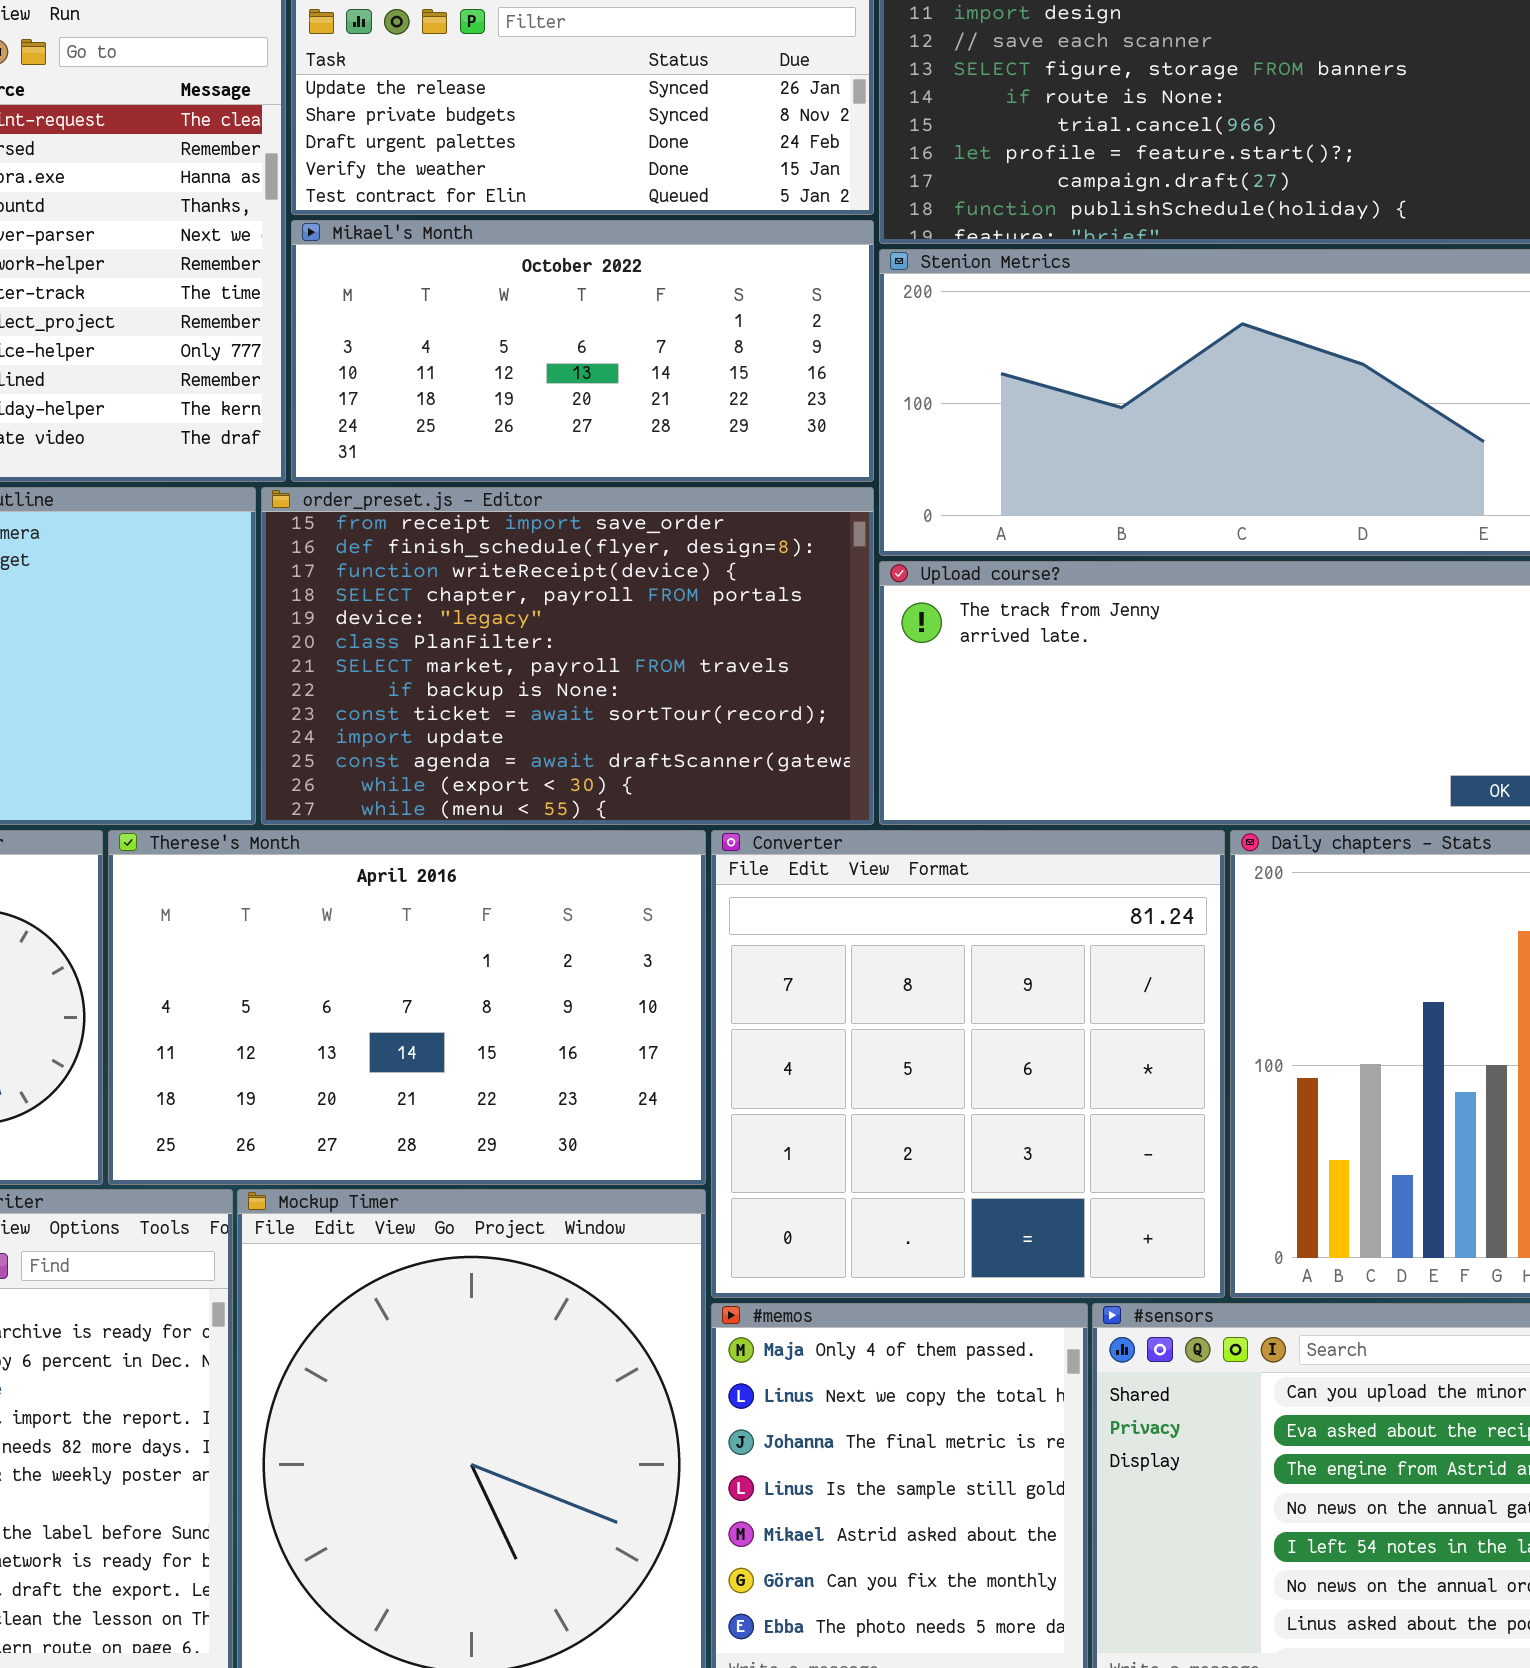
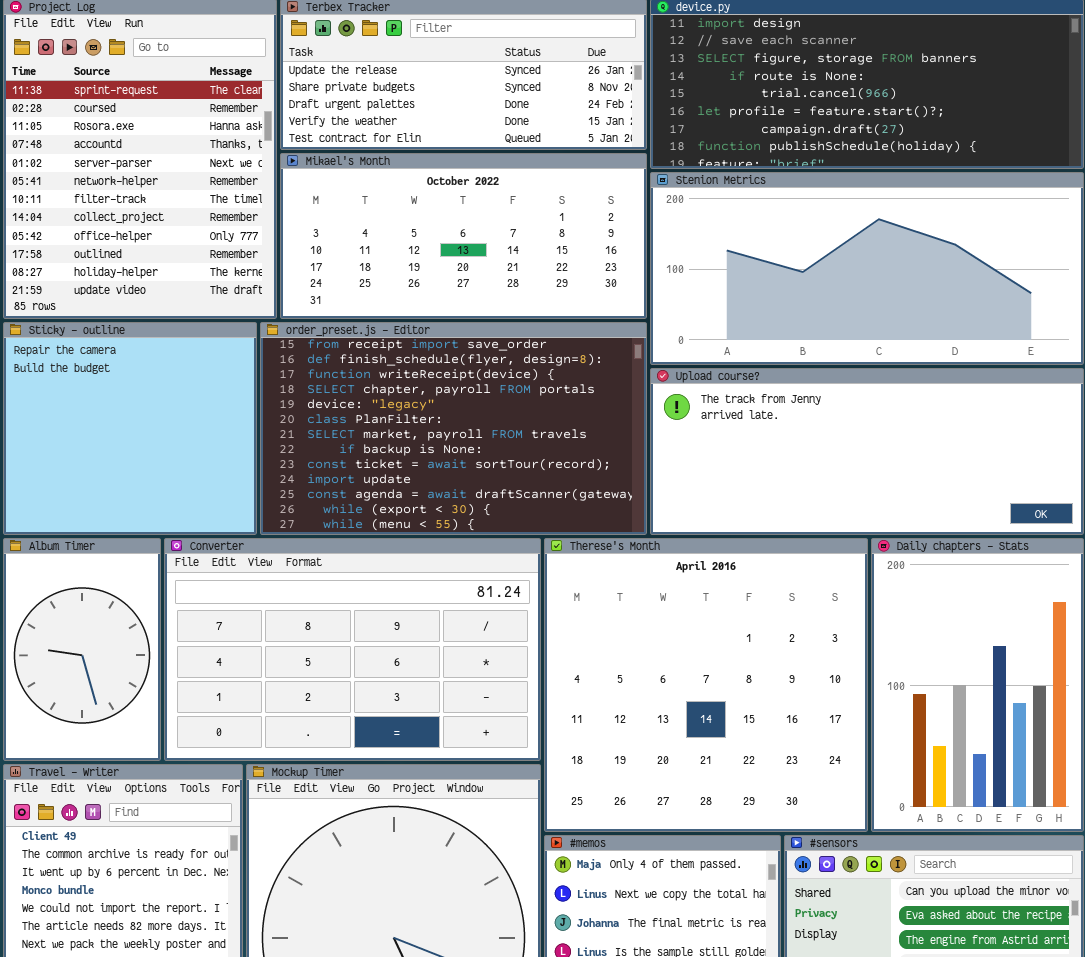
Therese's Month: [108,830,706,1185] -> [544,538,868,832], moved, resized
Converter: [711,830,1225,1298] -> [164,538,541,761], moved, resized

